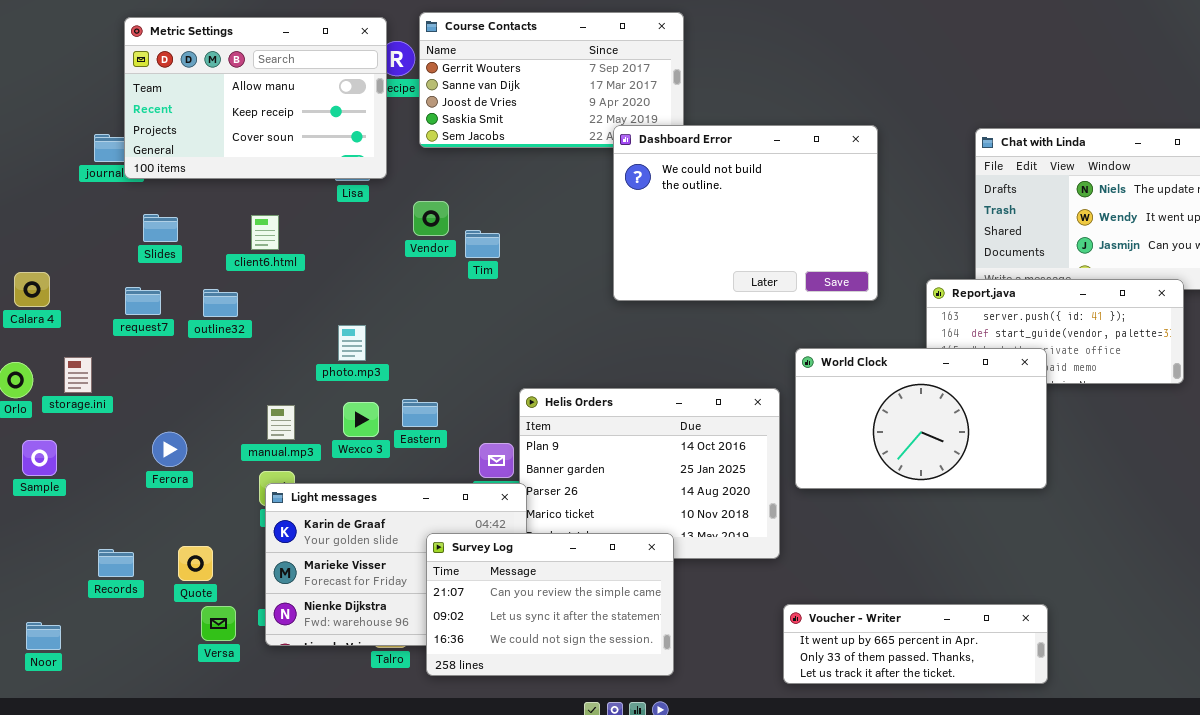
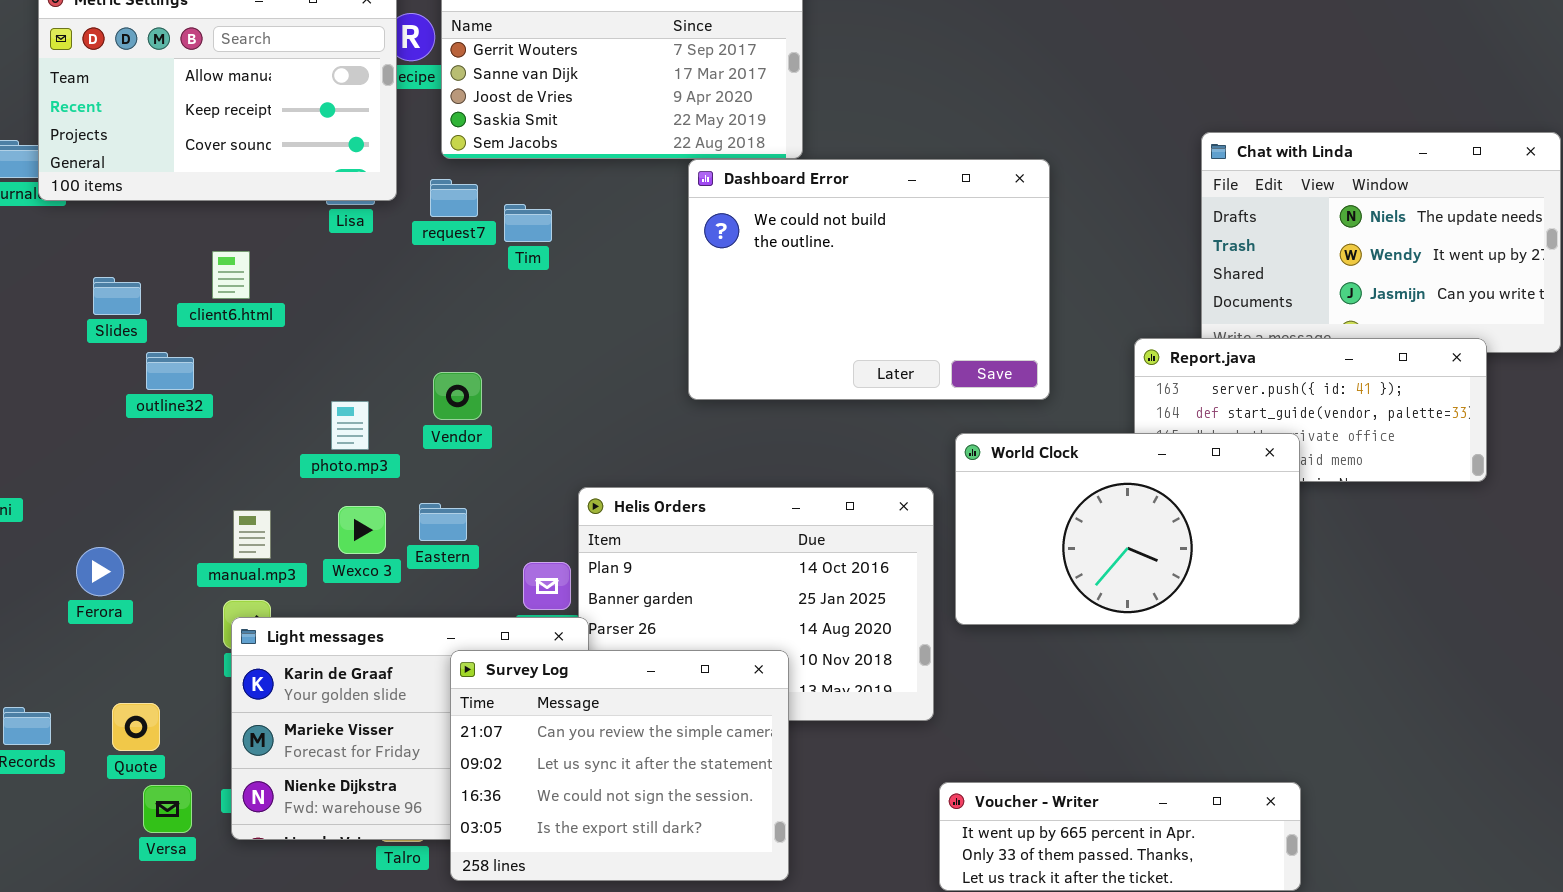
Dashboard Error: [613,125,878,301] -> [688,159,1050,400], moved
Vendor: [413,201,449,236] -> [433,372,482,420], moved
Slides: [143,214,178,242] -> [93,277,141,315], moved
Tim: [465,230,500,258] -> [504,204,552,242], moved
request7: [125,287,161,315] -> [430,179,478,217], moved
Survey Log: [426,533,674,676] -> [450,650,789,881], resized

